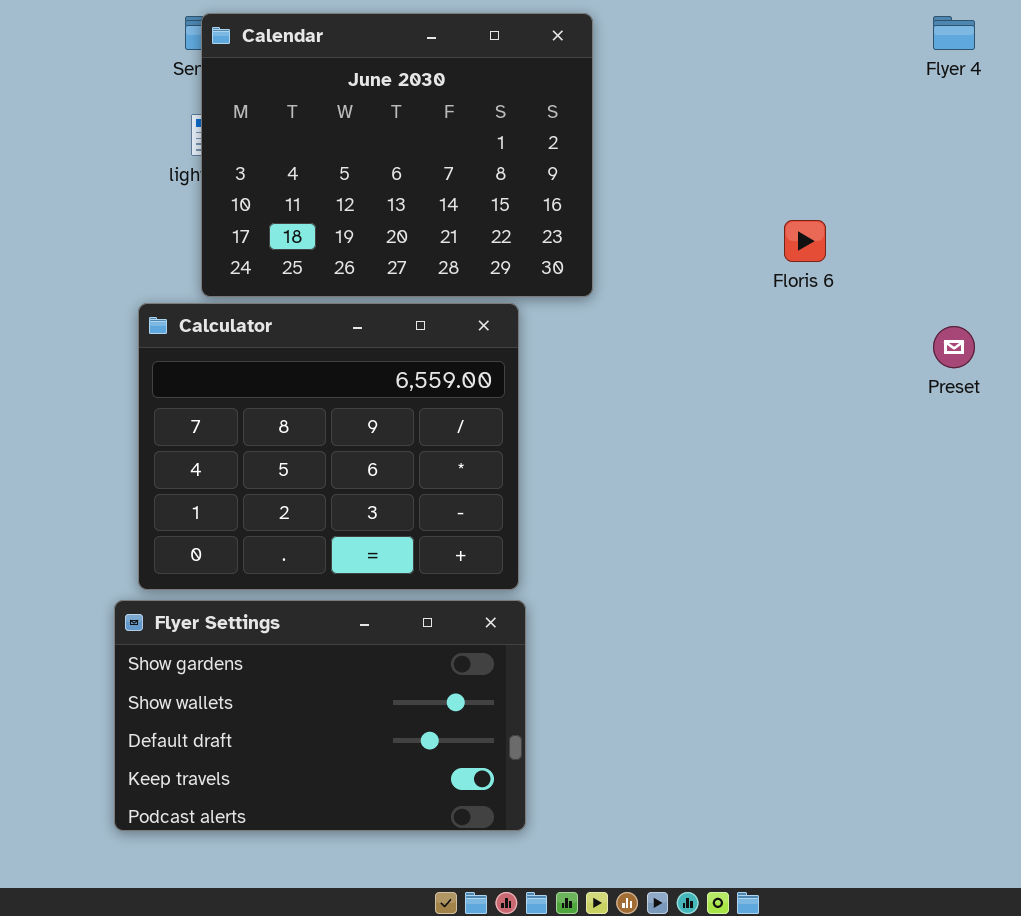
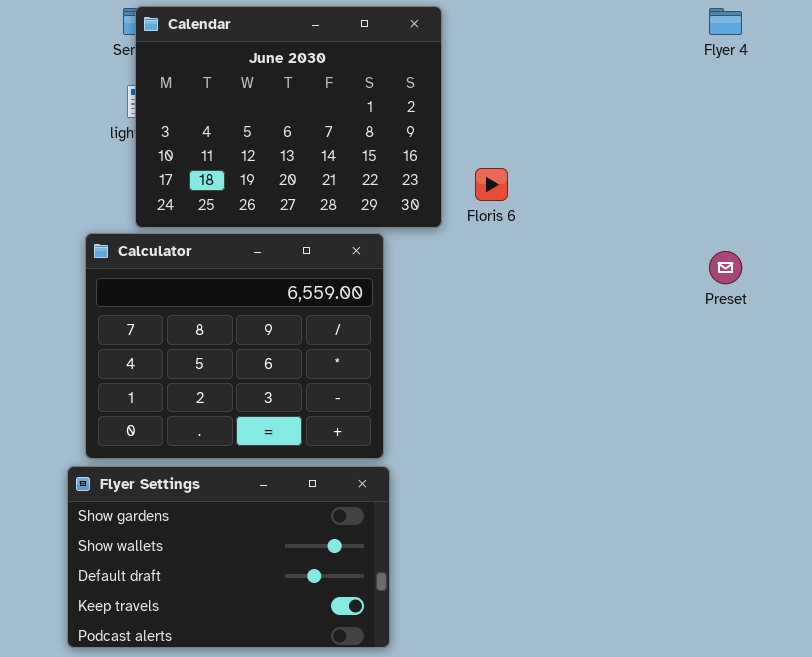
Floris 6: [784,220,826,262] -> [475,168,508,201], moved

